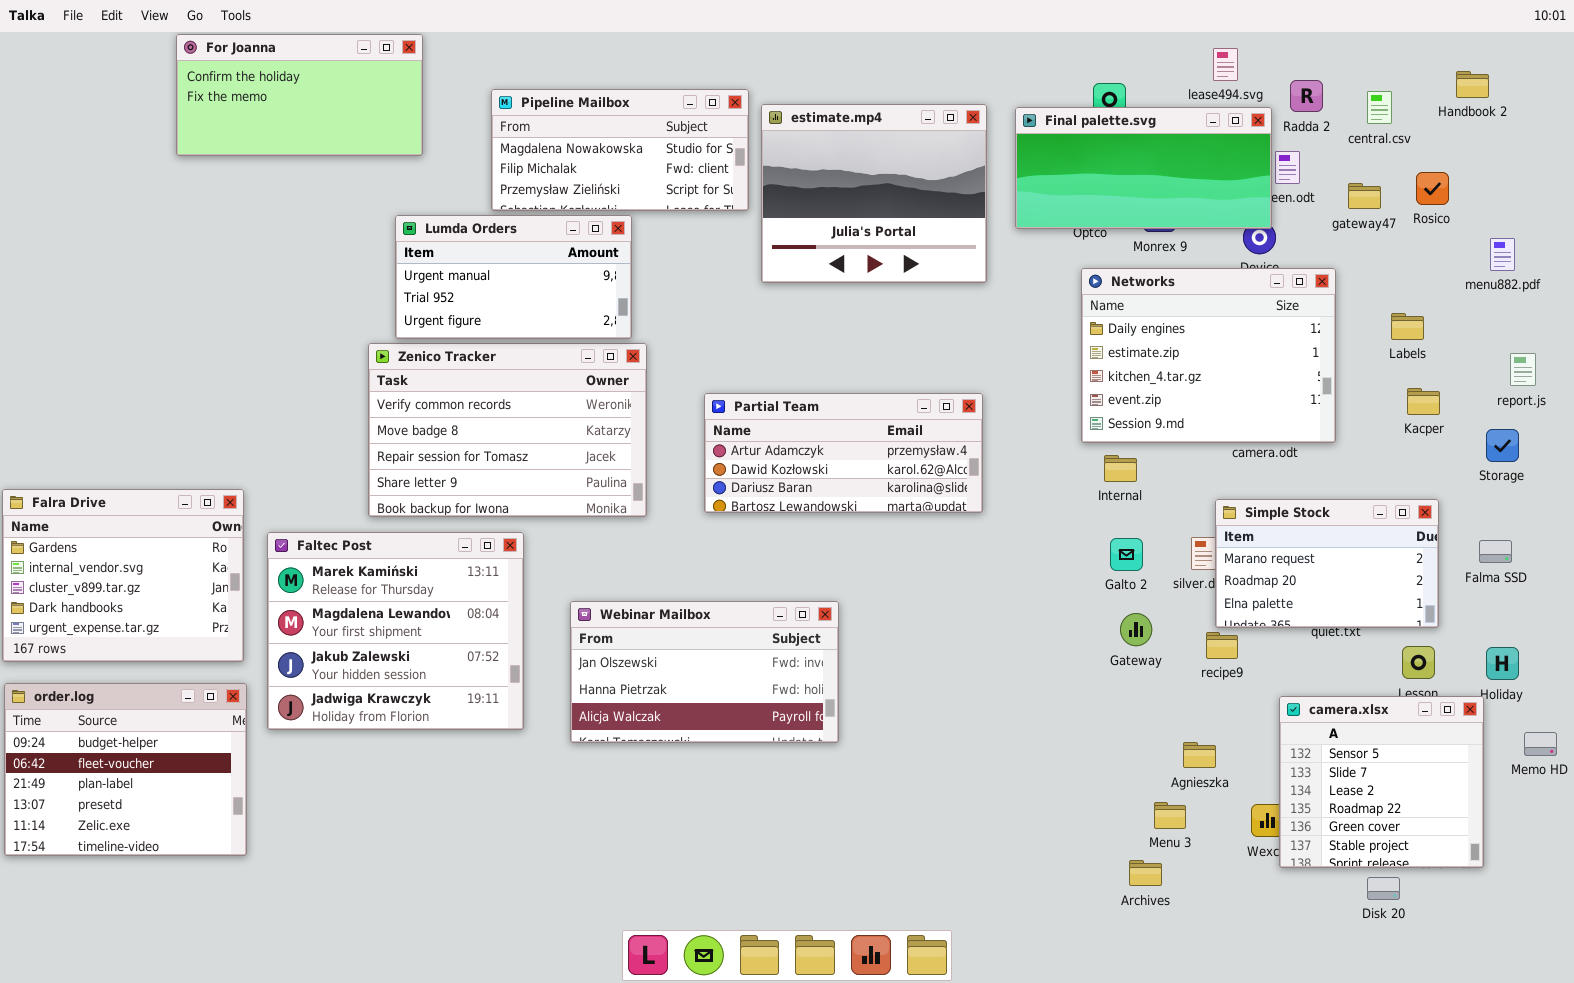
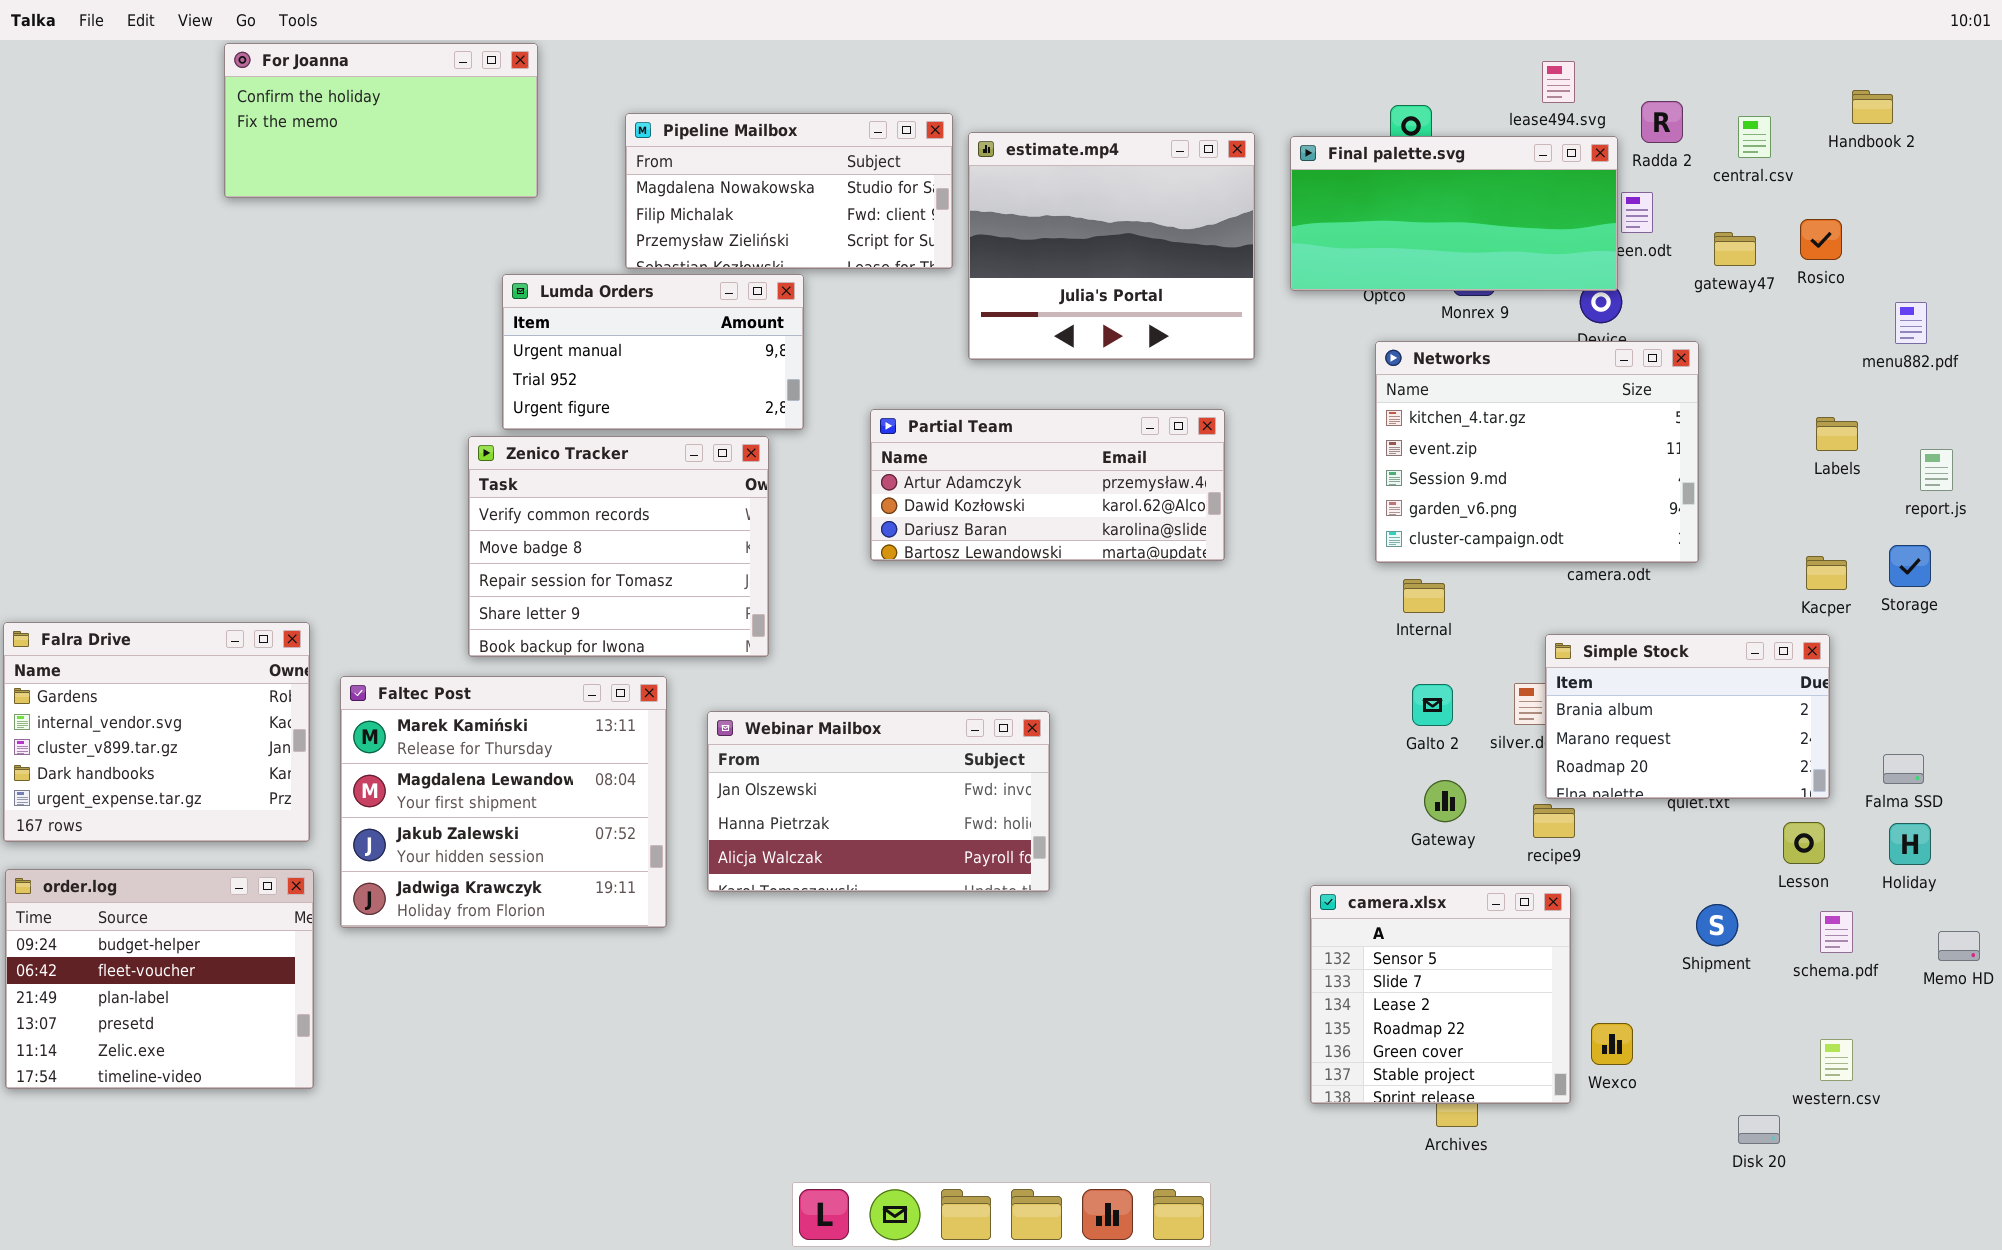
Networks: [1081,268,1336,443] -> [1375,341,1699,563], scrolled down 2 rows
Labels: [1391,313,1424,340] -> [1816,417,1858,451], moved
Zenico Tracker: [368,343,647,517] -> [468,436,769,657], resized
Kacper: [1407,388,1440,415] -> [1806,556,1847,590], moved
Partial Team: [704,393,983,513] -> [870,409,1225,561], moved
Simple Stock: [1215,499,1439,628] -> [1545,634,1830,799], scrolled up 1 row
Falma SSD: [1479,540,1512,563] -> [1883,754,1924,784], moved
Webinar Mailbox: [570,601,839,743] -> [707,711,1050,892], moved
camera.xlsx: [1279,696,1484,868] -> [1310,885,1571,1104], moved

